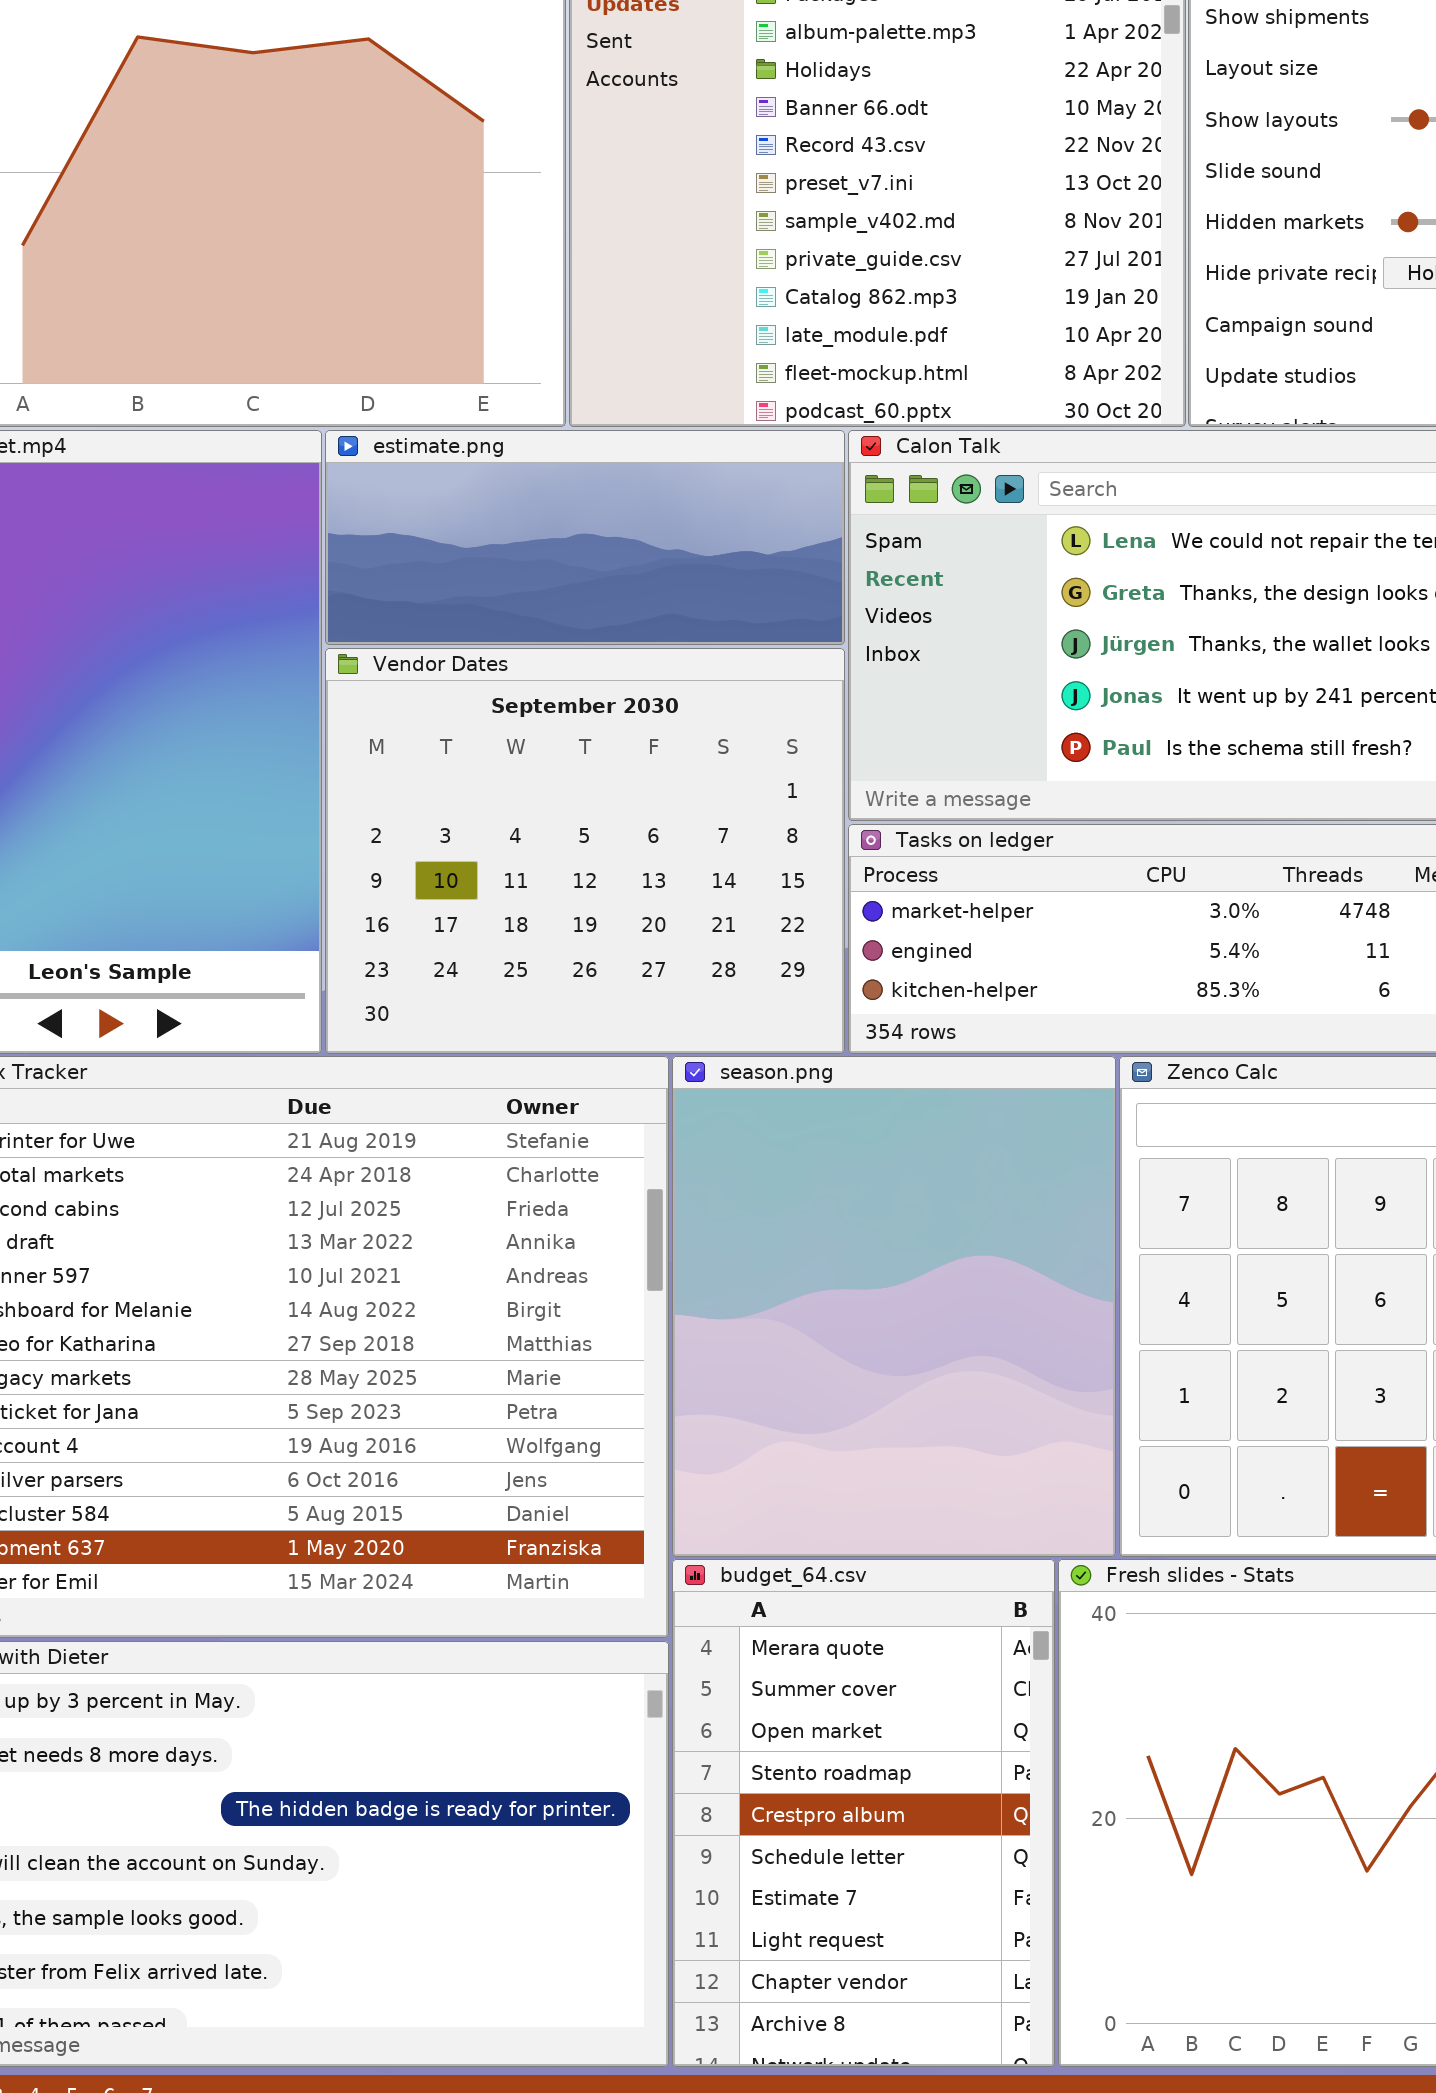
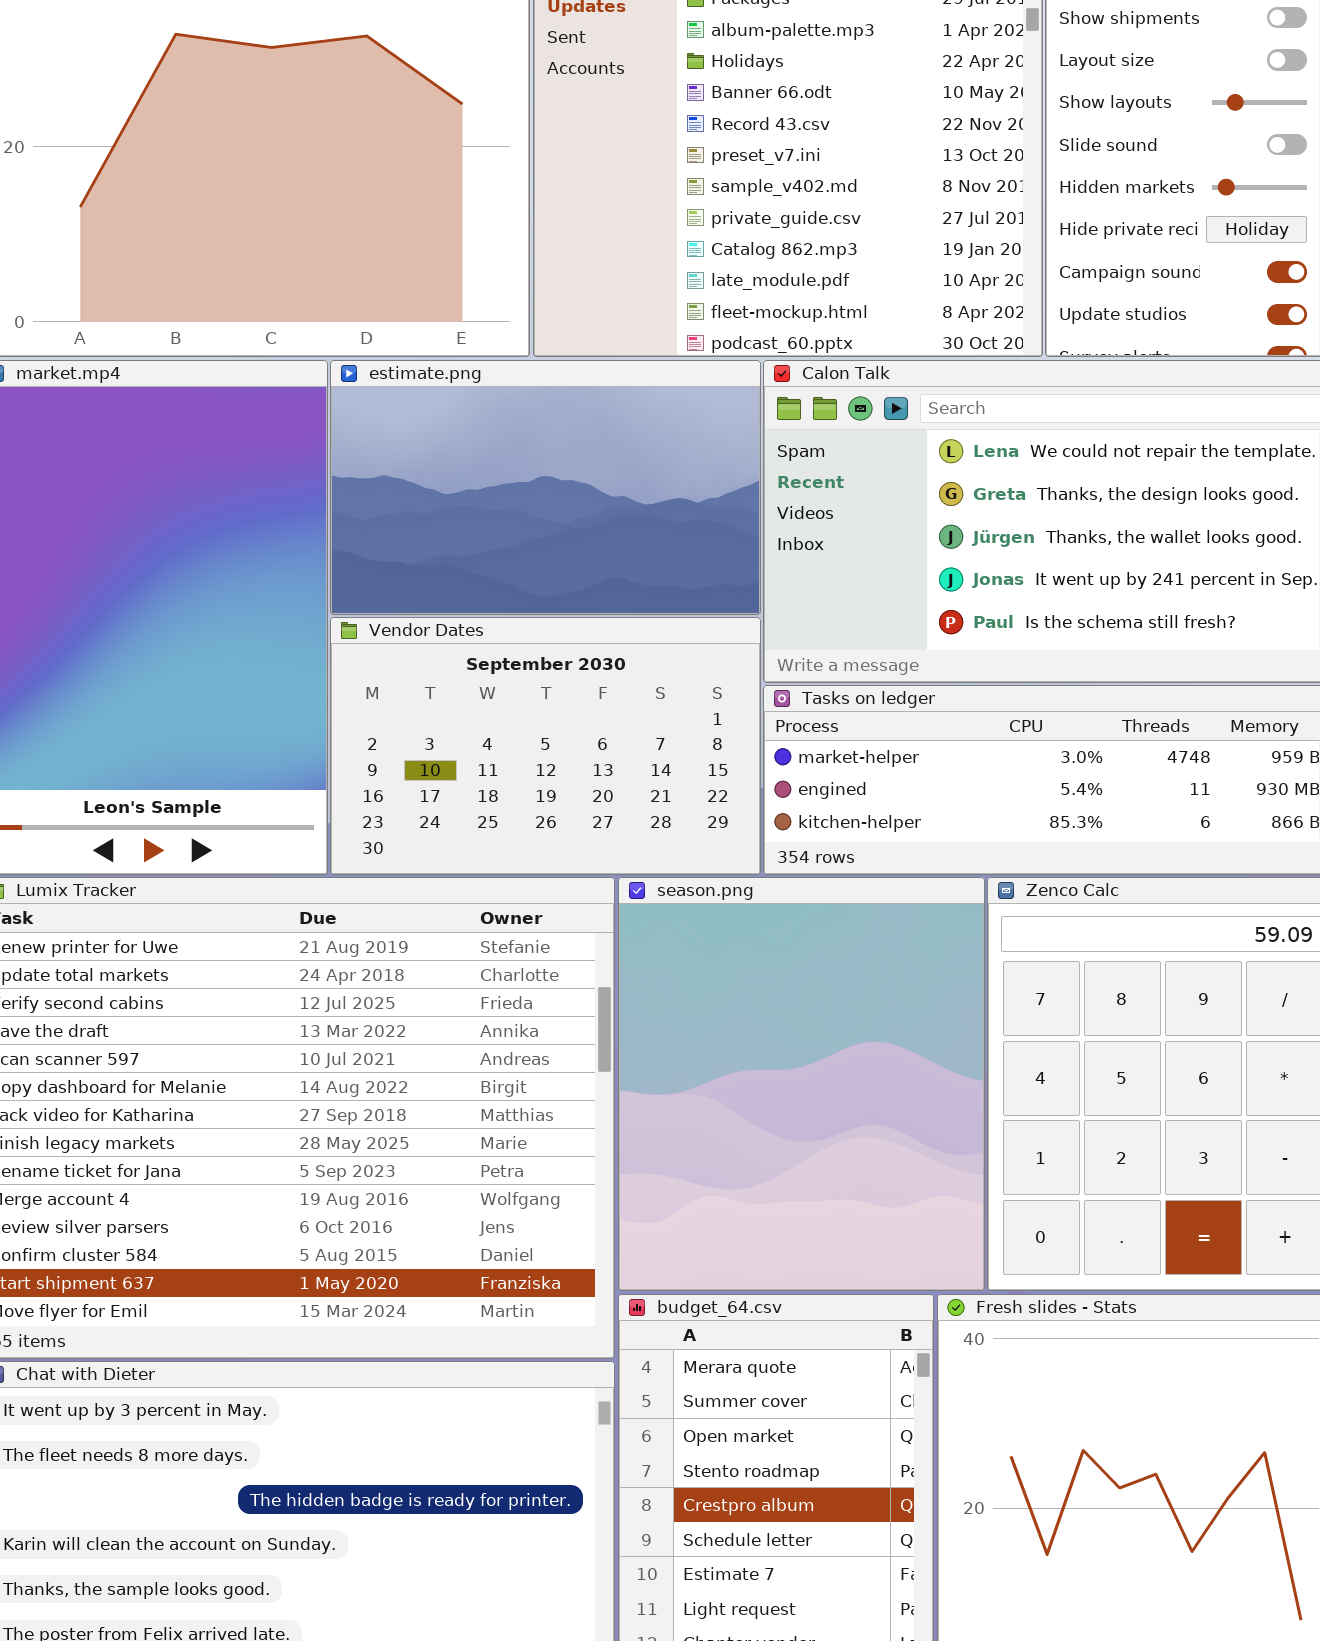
estimate.png: [325,430,845,645] -> [330,360,761,615], resized
Vendor Dates: [325,648,845,1054] -> [330,617,761,875], resized

